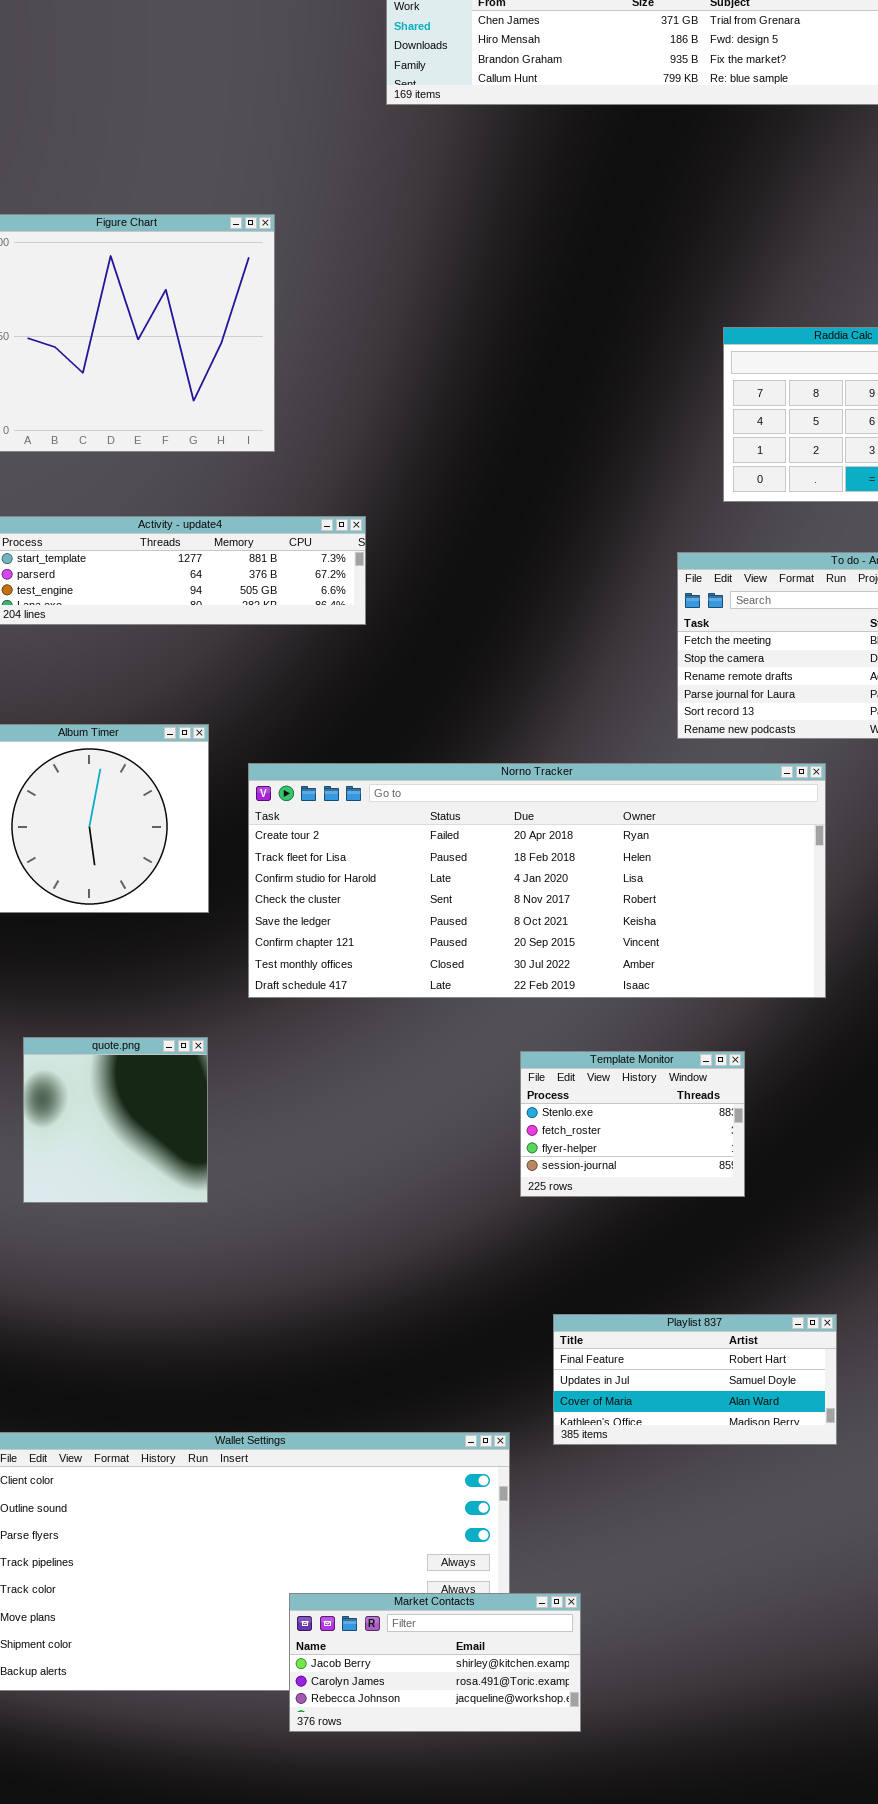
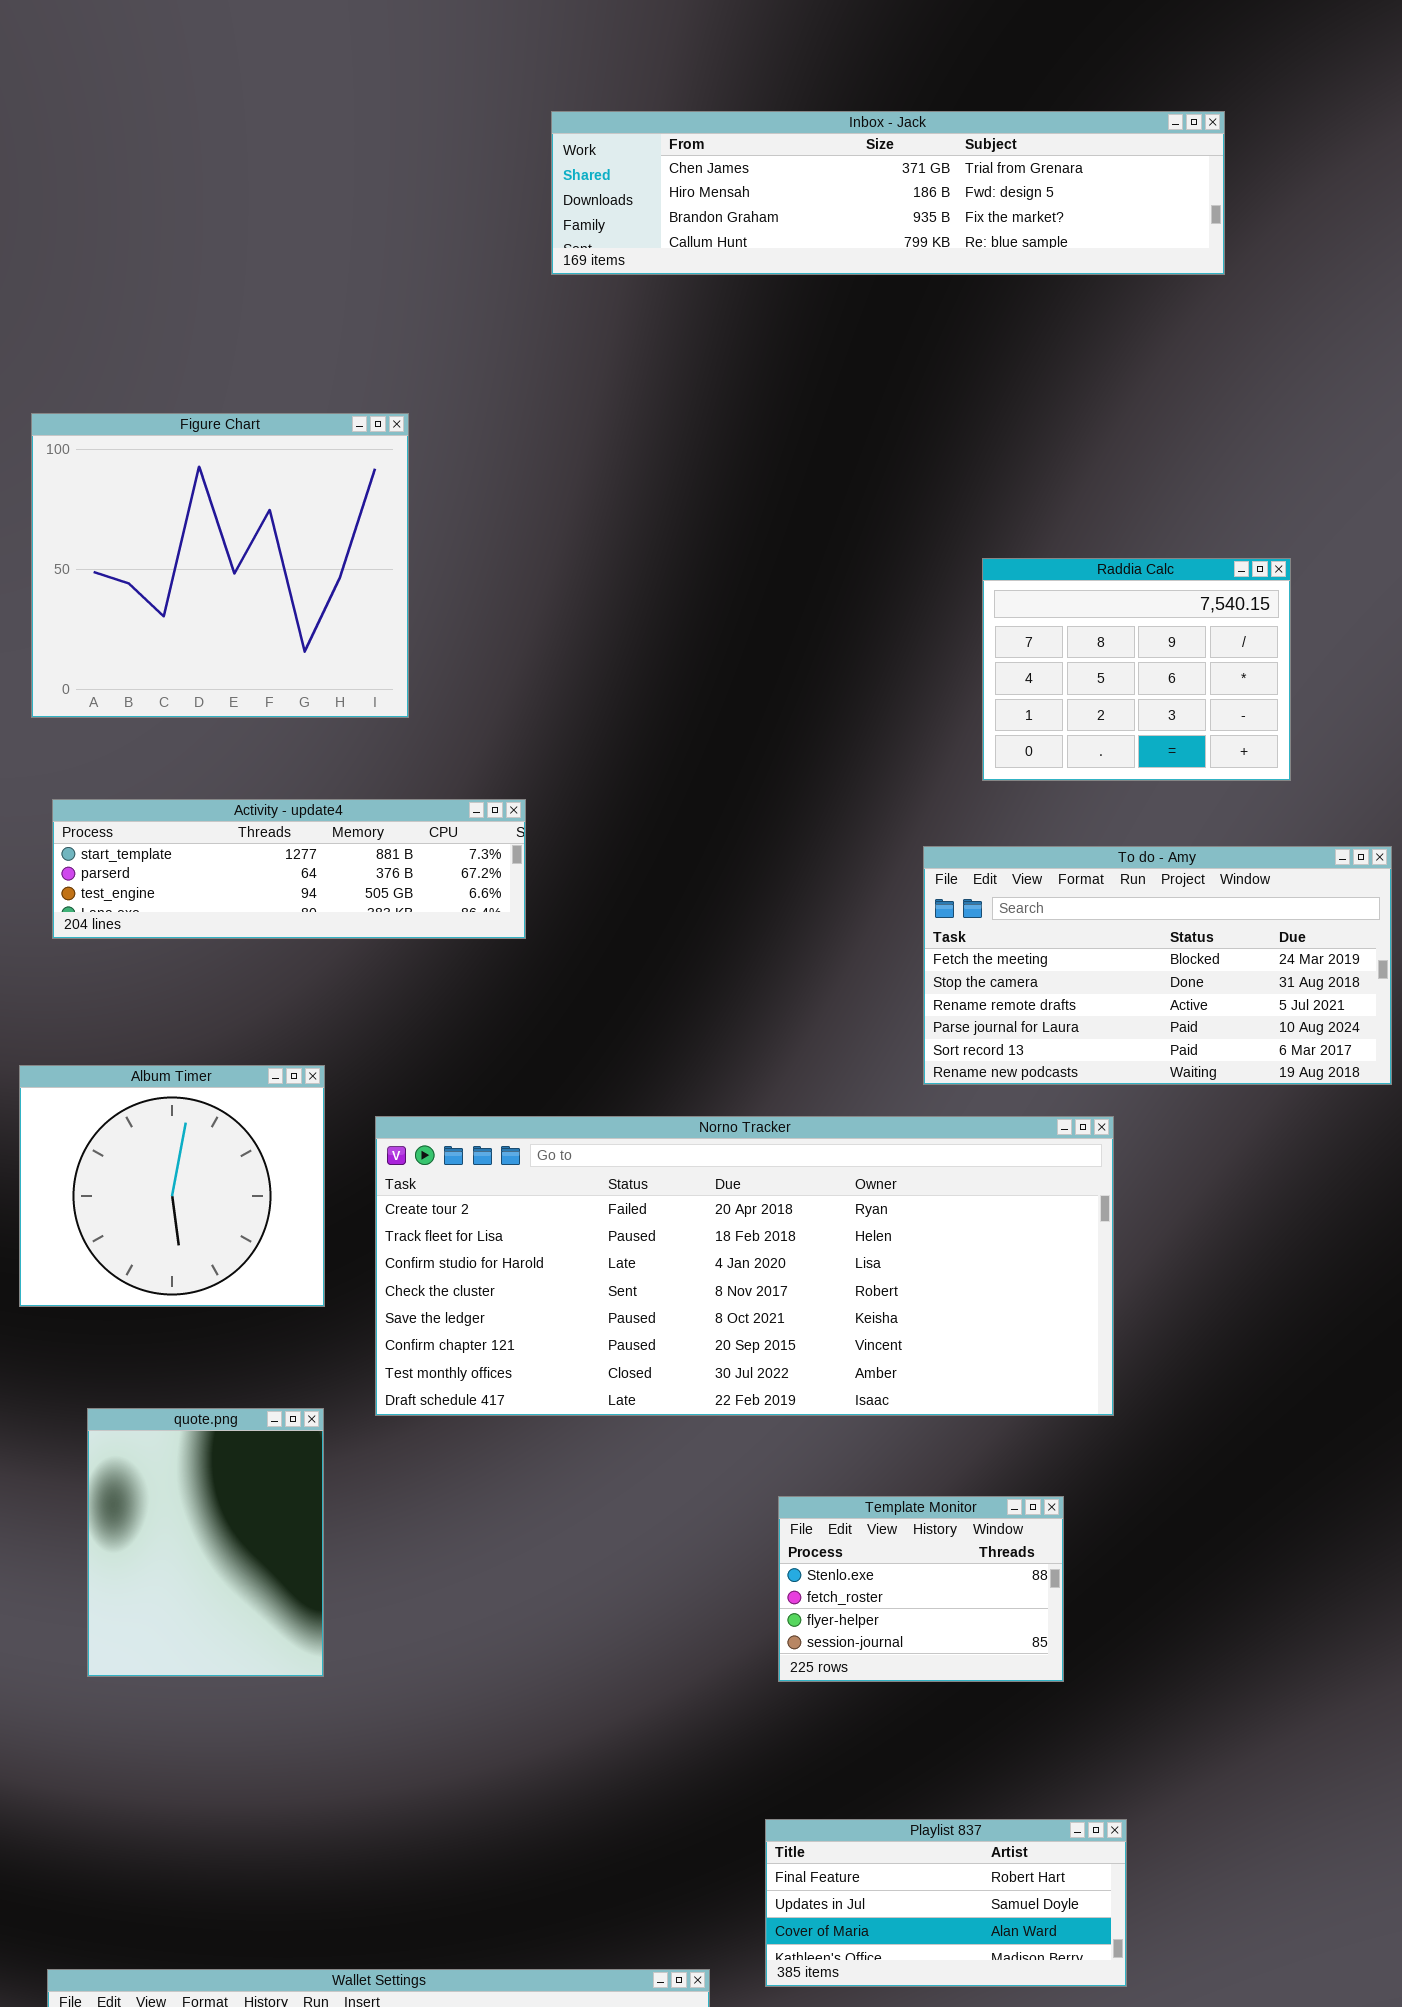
quote.png: [23,1037,208,1203] -> [87,1408,324,1677], resized
Template Monitor: [520,1051,745,1197] -> [778,1496,1064,1682], moved

